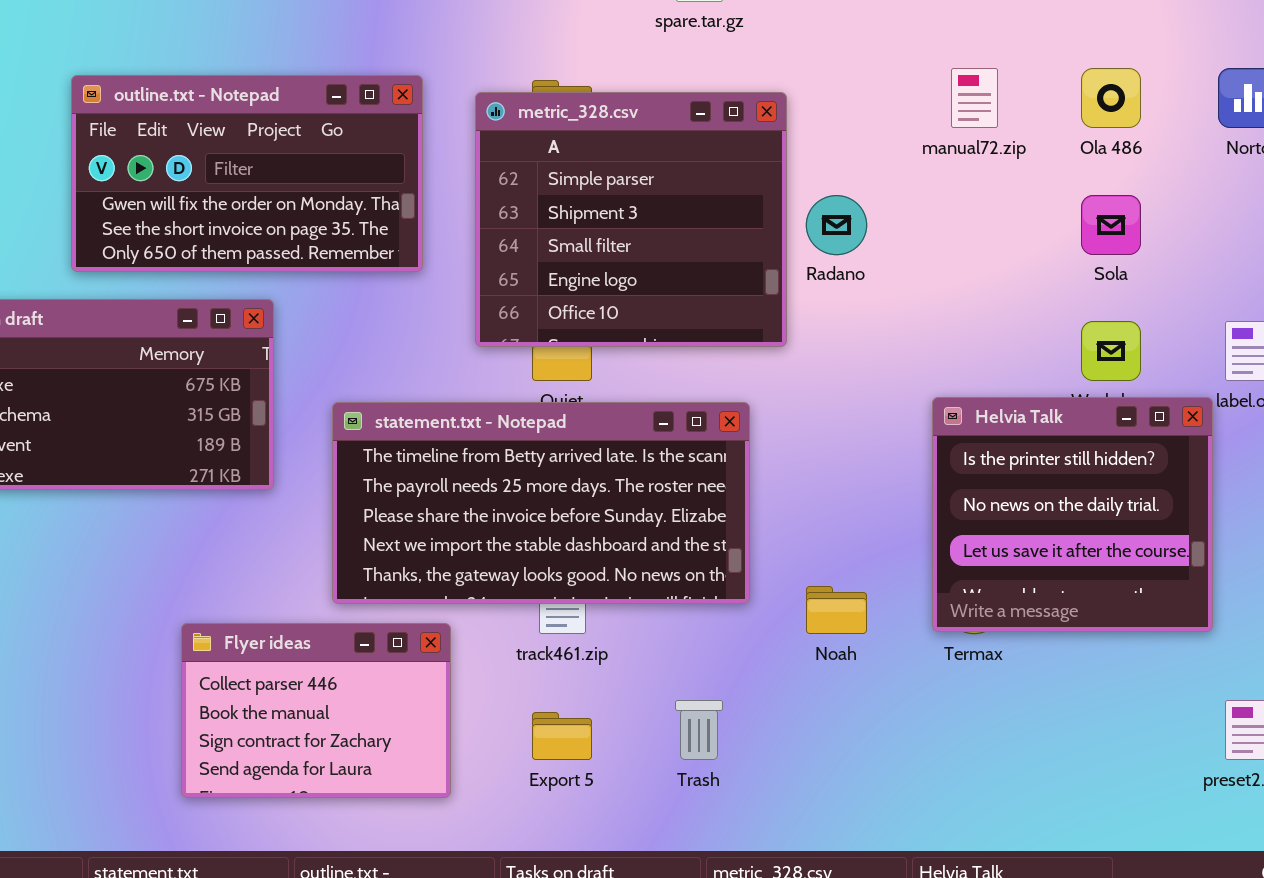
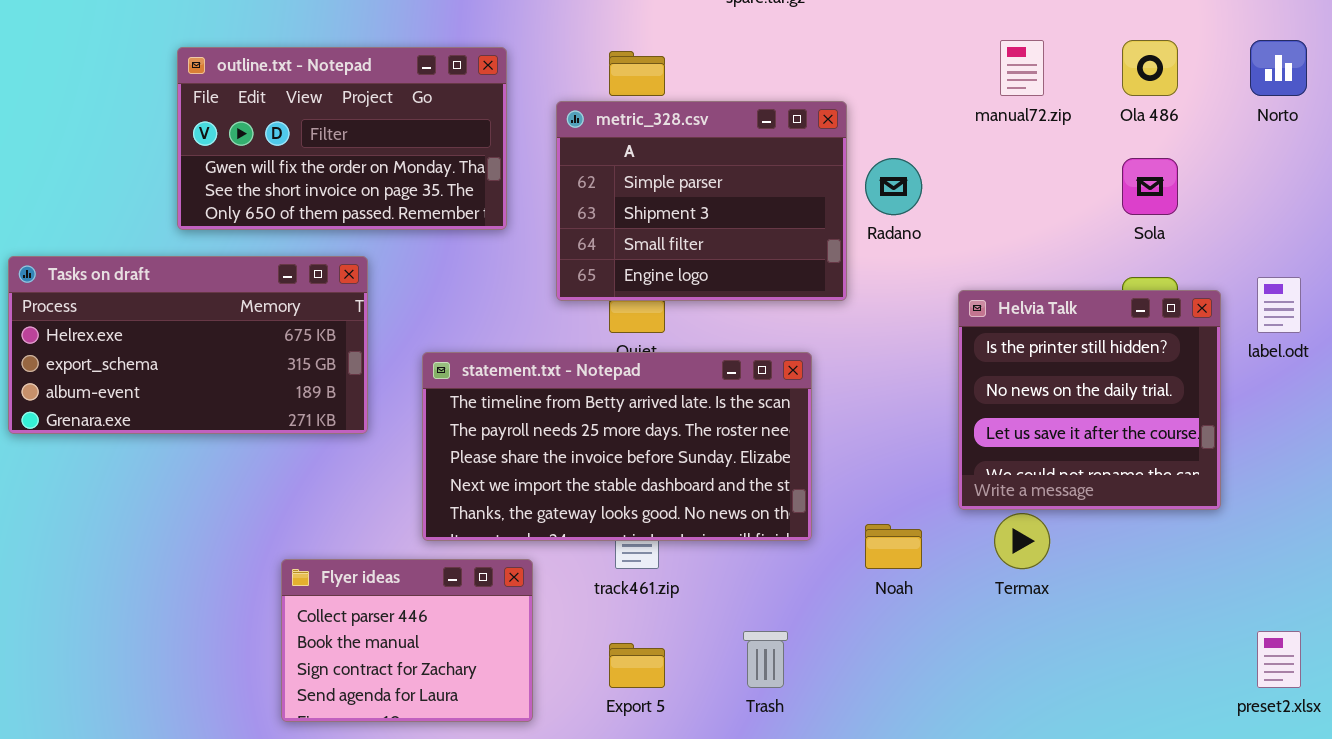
metric_328.csv: [475,92,787,347] -> [556,101,847,301], resized
Helvia Talk: [932,397,1213,632] -> [958,290,1221,510], moved

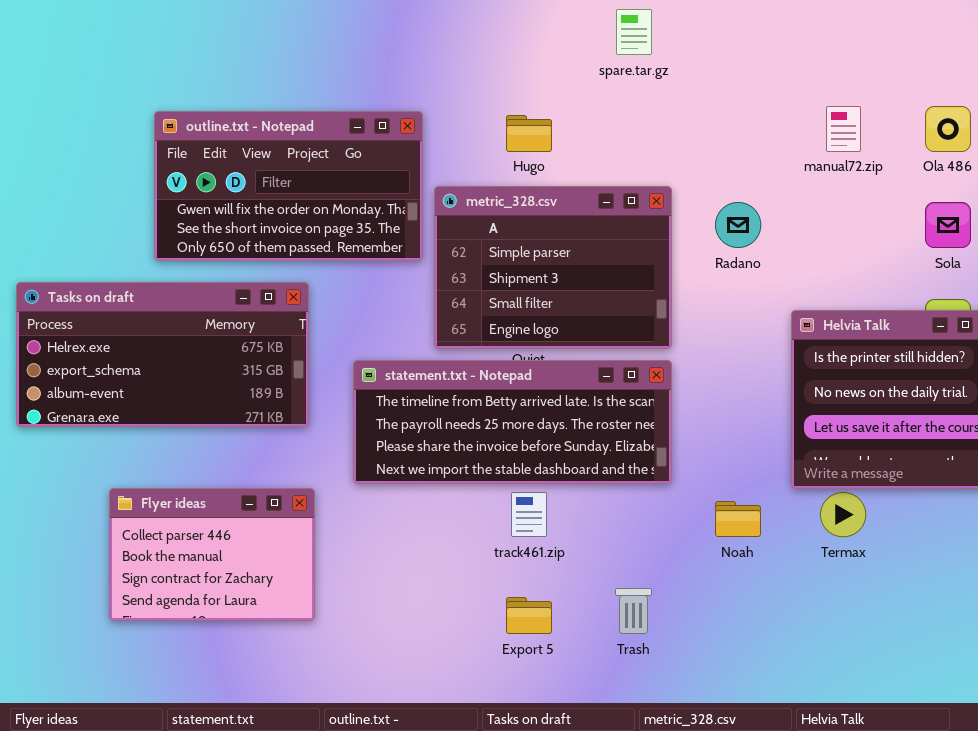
metric_328.csv: [556,101,847,301] -> [434,186,672,349], moved
statement.txt - Notepad: [422,352,812,541] -> [353,360,672,484], resized
Flyer ideas: [281,559,533,722] -> [109,488,315,621], moved

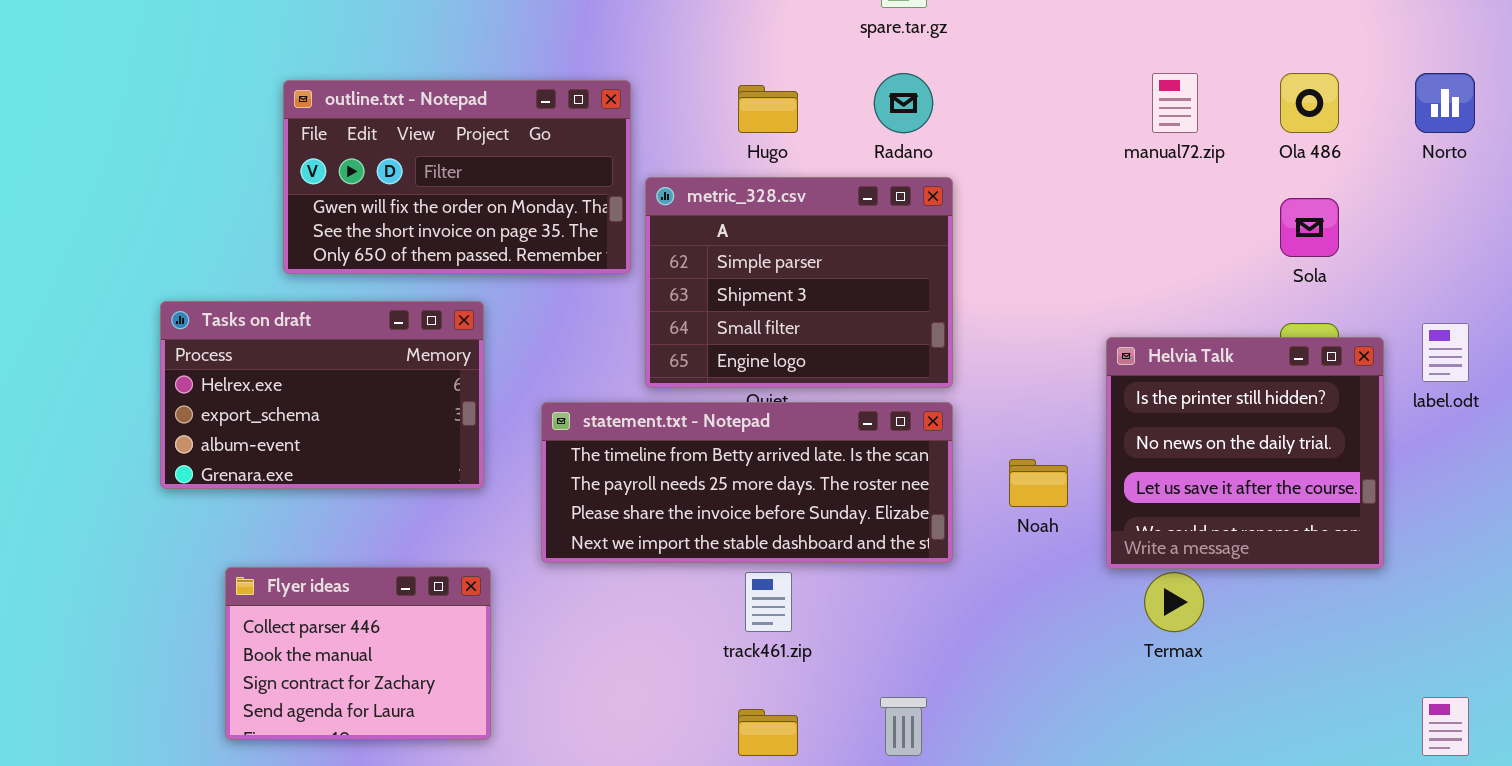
Radano: [715,202,761,248] -> [874,73,933,133], moved
Tasks on draft: [16,282,309,427] -> [160,301,484,489], resized
Noah: [715,501,761,537] -> [1009,459,1068,507], moved

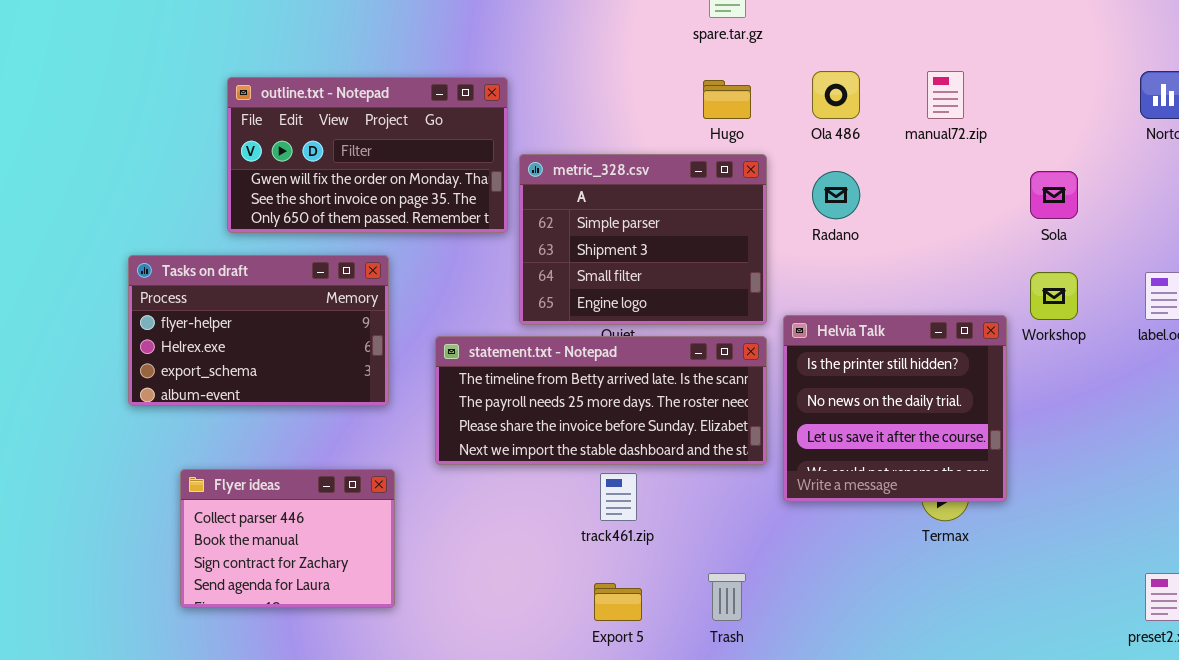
Radano: [874,73,933,133] -> [812,171,860,219], moved
Ola 486: [1280,73,1339,133] -> [812,71,860,119], moved
Hugo: [738,85,798,133] -> [703,80,751,119], moved
Tasks on draft: [160,301,484,489] -> [128,255,389,406], scrolled up 1 row
Helvia Talk: [1106,337,1384,569] -> [783,315,1007,502], moved

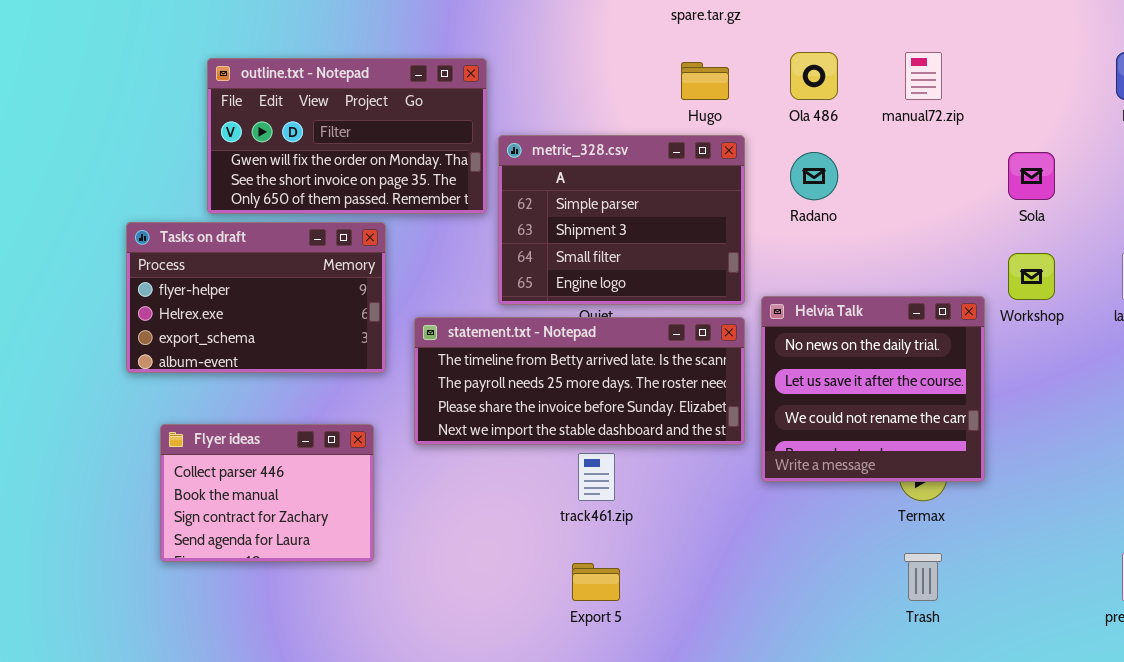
Tasks on draft: [128,255,389,406] -> [126,222,386,373], moved
Helvia Talk: [783,315,1007,502] -> [761,296,985,482], scrolled down 1 row
Flyer ideas: [180,469,395,608] -> [160,424,374,562], moved
Trash: [708,573,746,621] -> [904,553,942,601], moved

